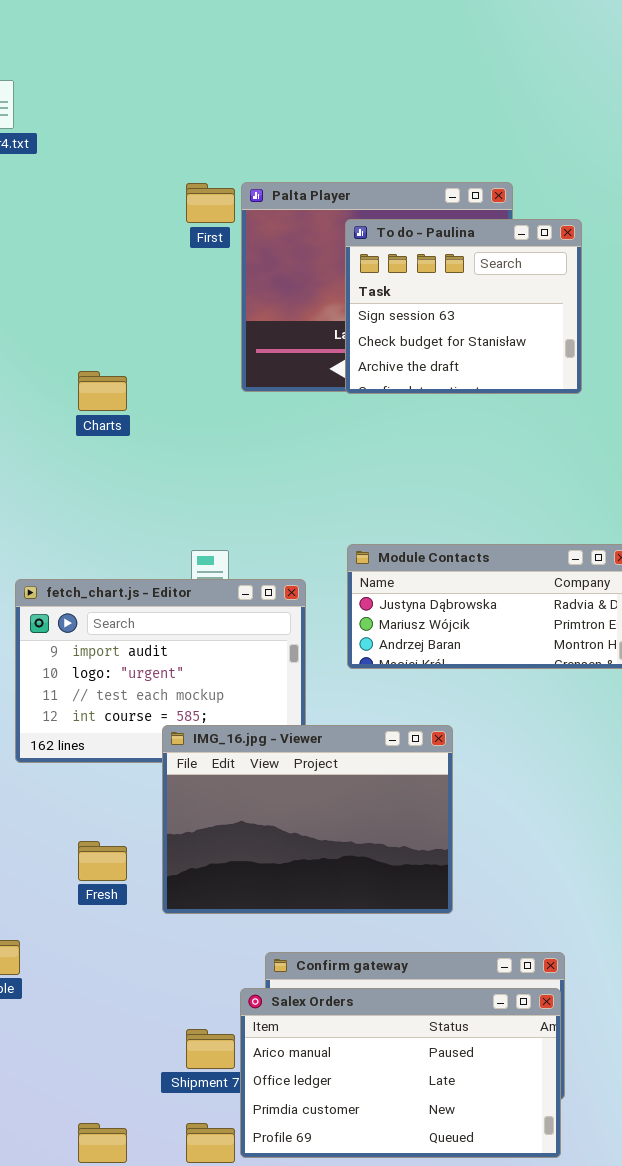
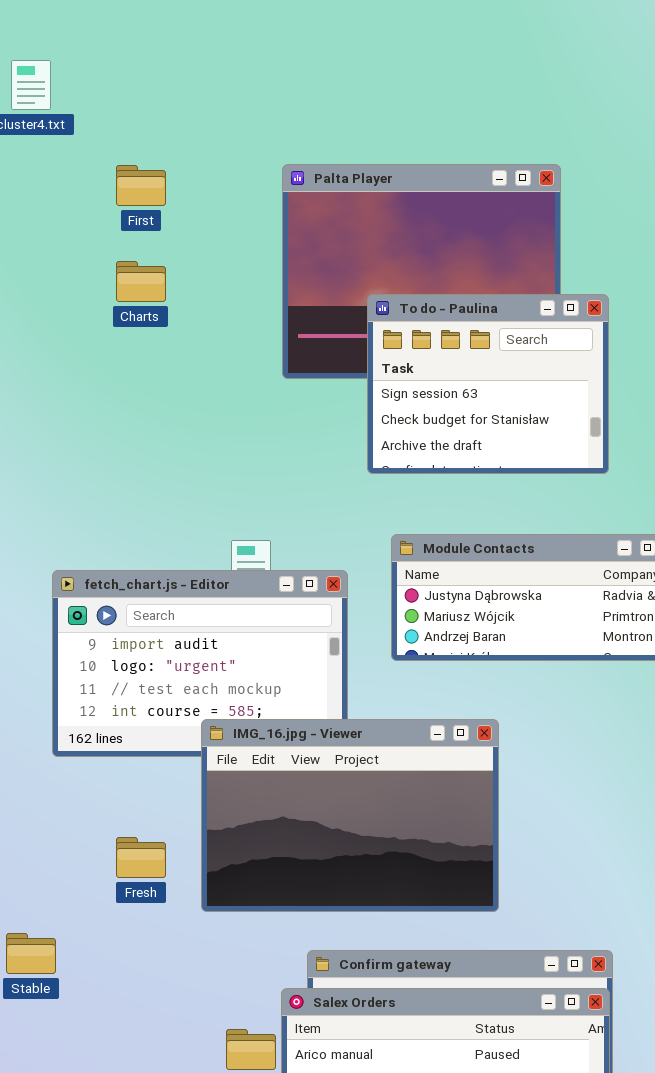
First: [186,183,235,223] -> [116,165,166,206], moved
To do - Paulina: [345,219,582,394] -> [367,294,609,474], moved
Charts: [78,371,127,411] -> [116,261,166,302], moved

